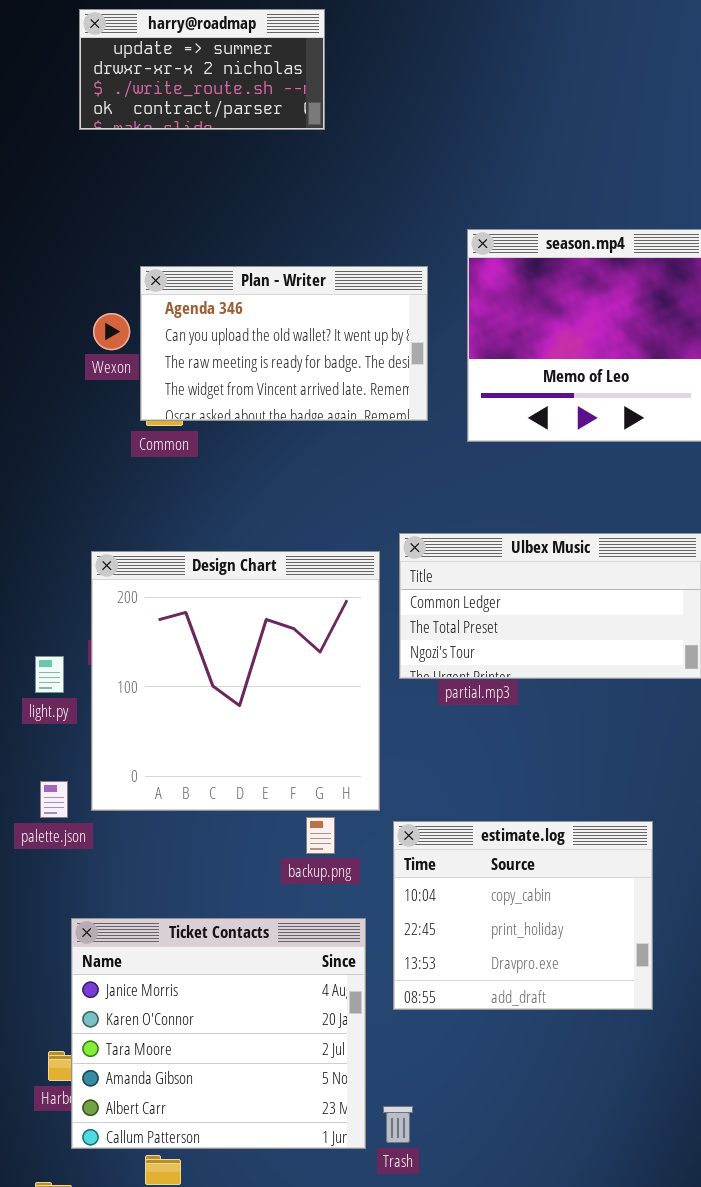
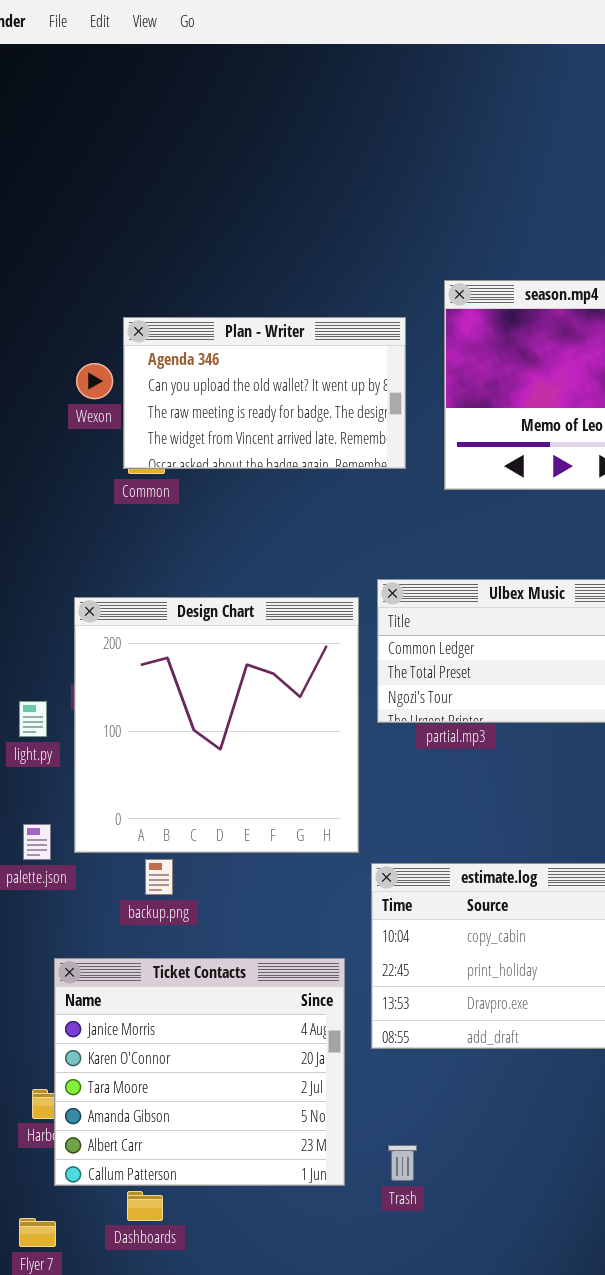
harry@roadmap: [79,9,325,130] -> none, closed
backup.png: [306,817,335,854] -> [145,859,173,895], moved
Trash: [383,1106,413,1143] -> [388,1145,417,1181], moved

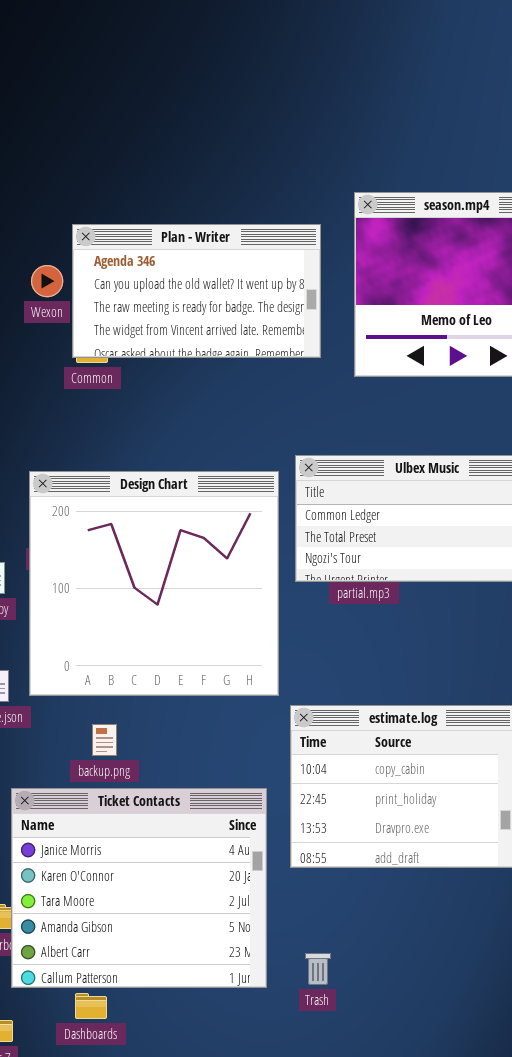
backup.png: [145,859,173,895] -> [92,724,117,756], moved

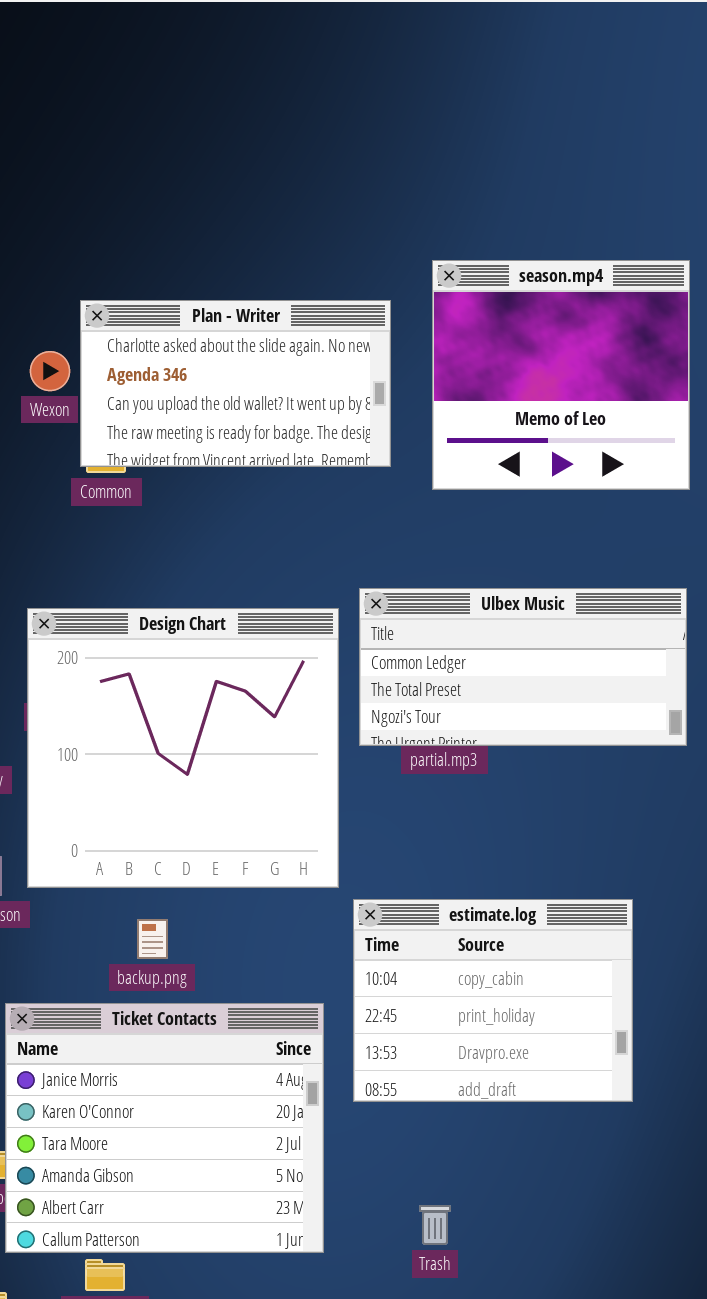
Plan - Writer: [72,224,321,358] -> [80,300,391,467], scrolled up 1 row
backup.png: [92,724,117,756] -> [137,919,168,959], moved
Trash: [305,953,331,985] -> [419,1205,451,1245], moved

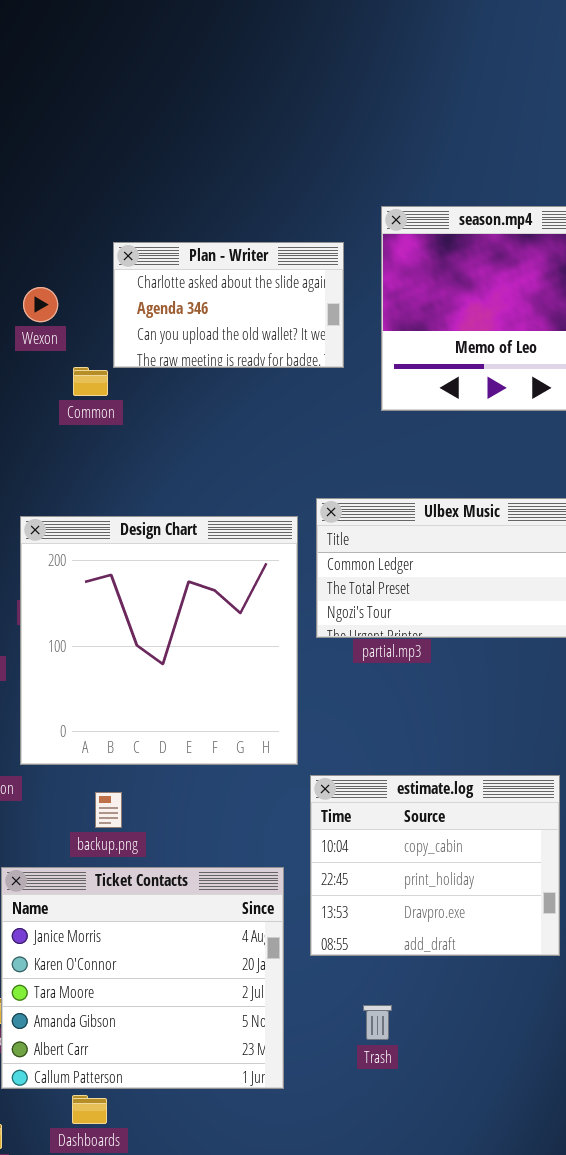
Plan - Writer: [80,300,391,467] -> [113,242,344,368], resized
backup.png: [137,919,168,959] -> [95,792,122,828], moved
Trash: [419,1205,451,1245] -> [363,1005,392,1040], moved

